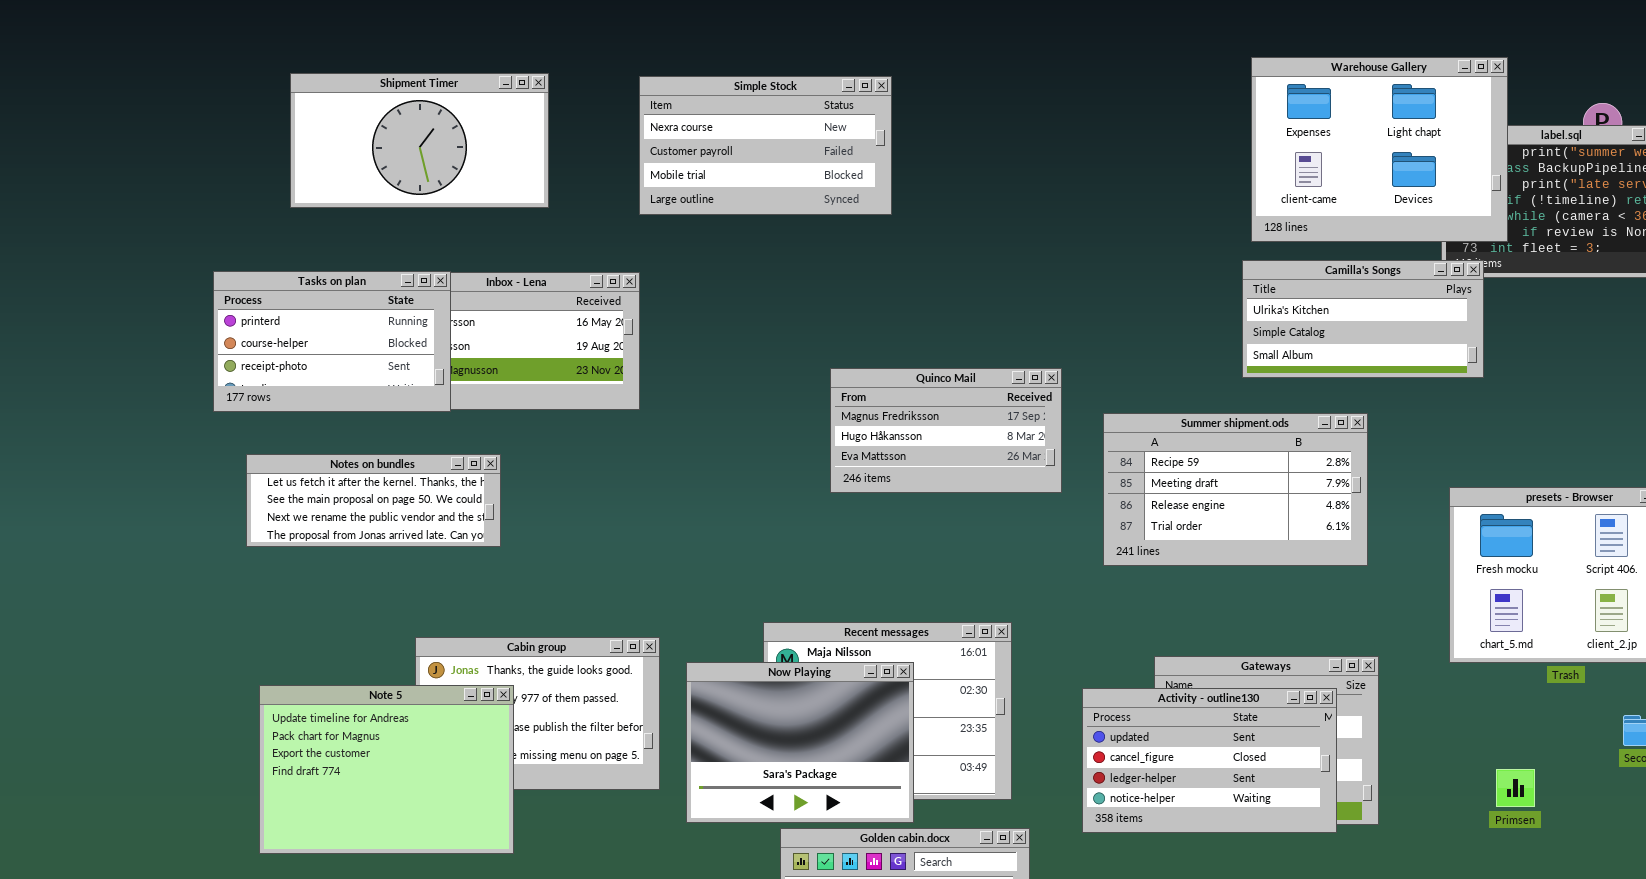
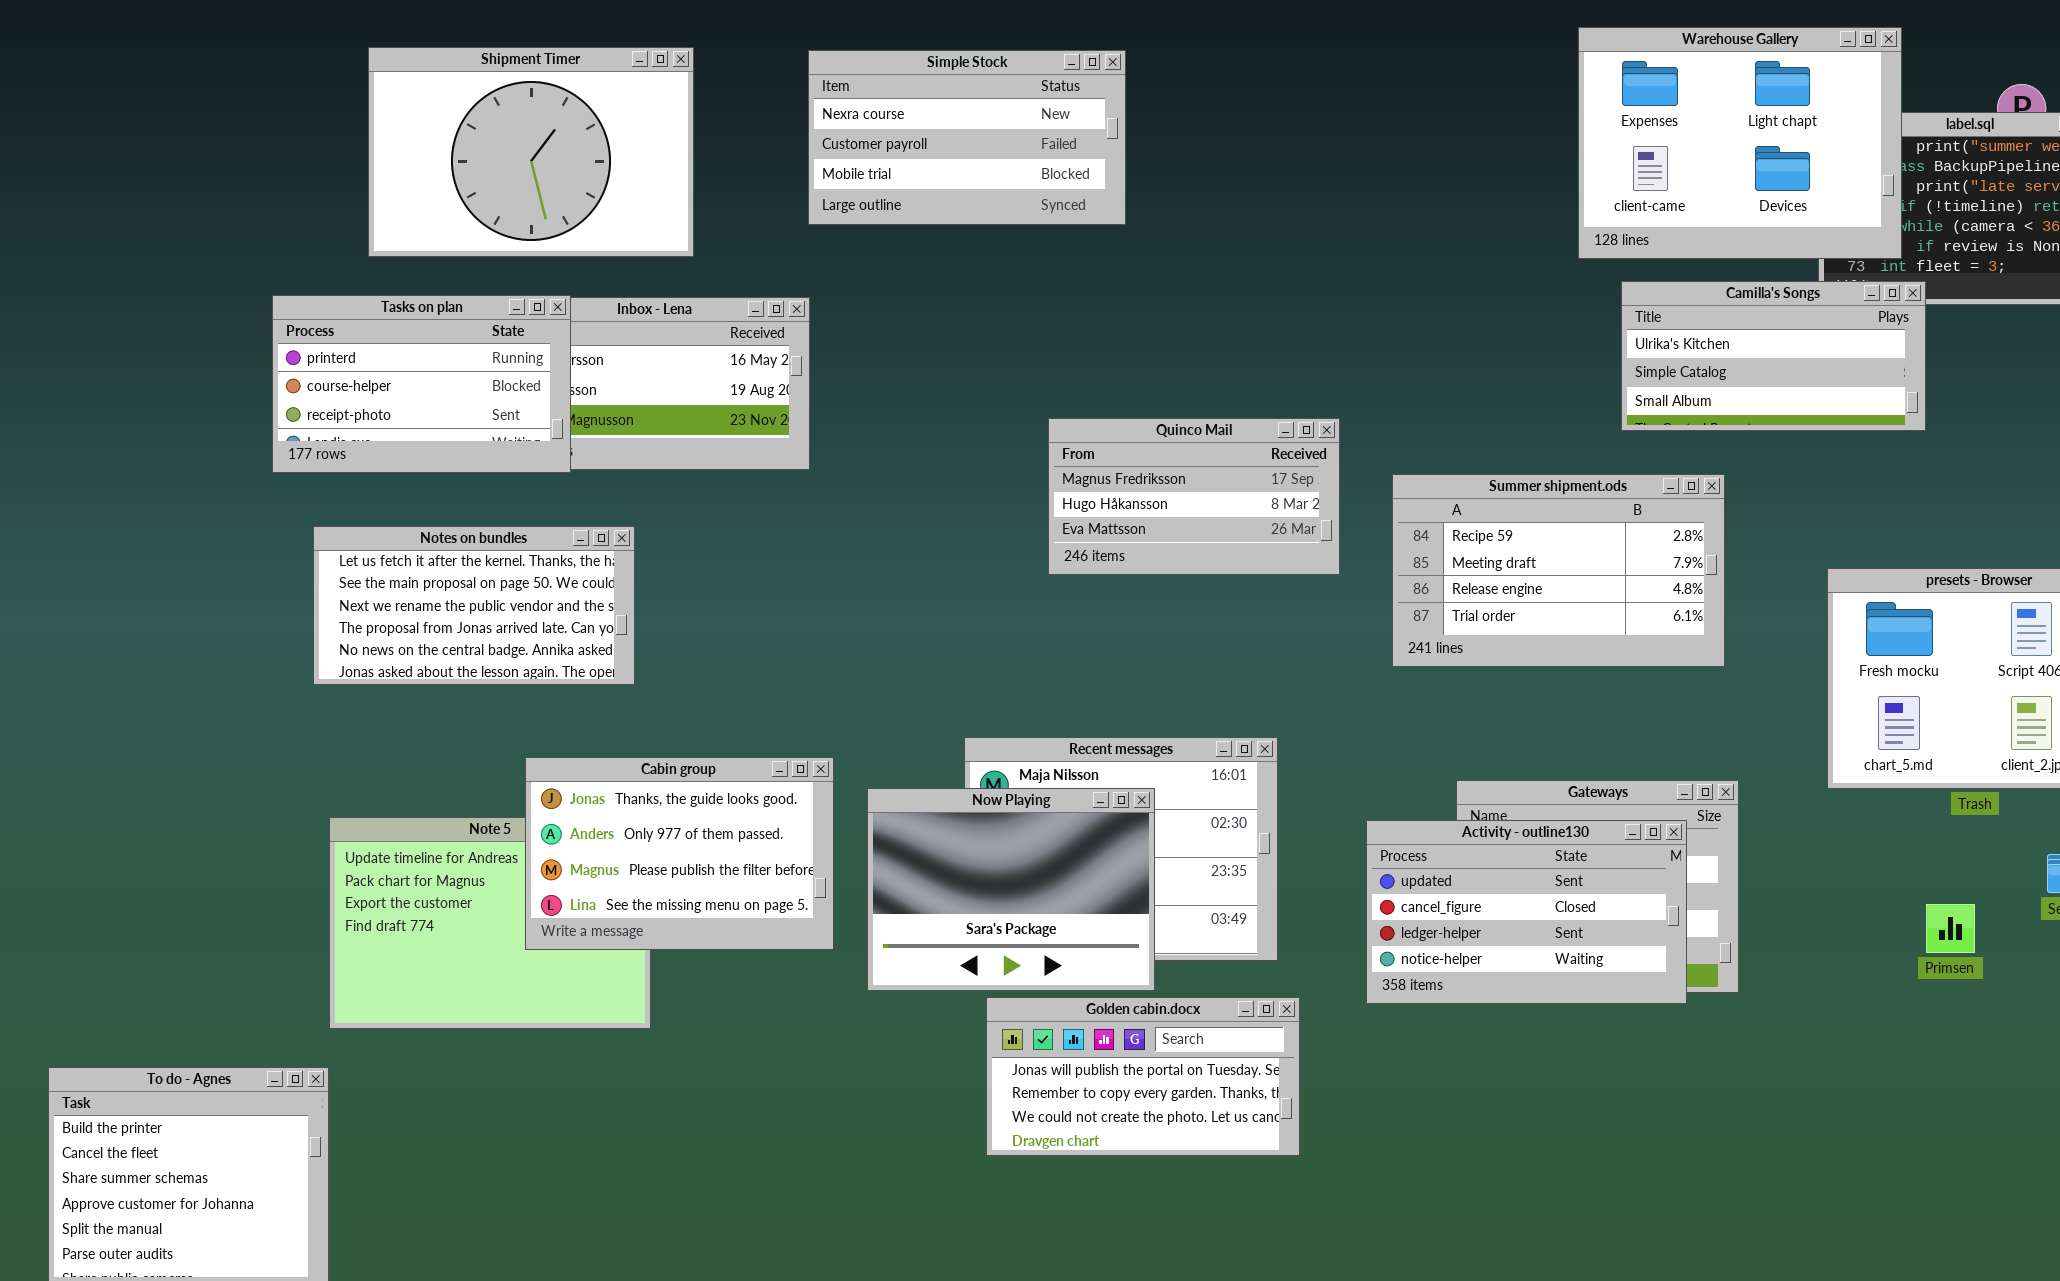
Shipment Timer: [290,73,549,208] -> [368,47,694,257], resized
Camilla's Songs: [1242,260,1484,378] -> [1621,281,1926,431], moved
Notes on bundles: [246,454,501,547] -> [313,526,635,685], resized
Cabin group: [415,637,660,790] -> [525,757,834,950], raised
Primsen: [1496,769,1535,807] -> [1926,904,1975,953], moved

